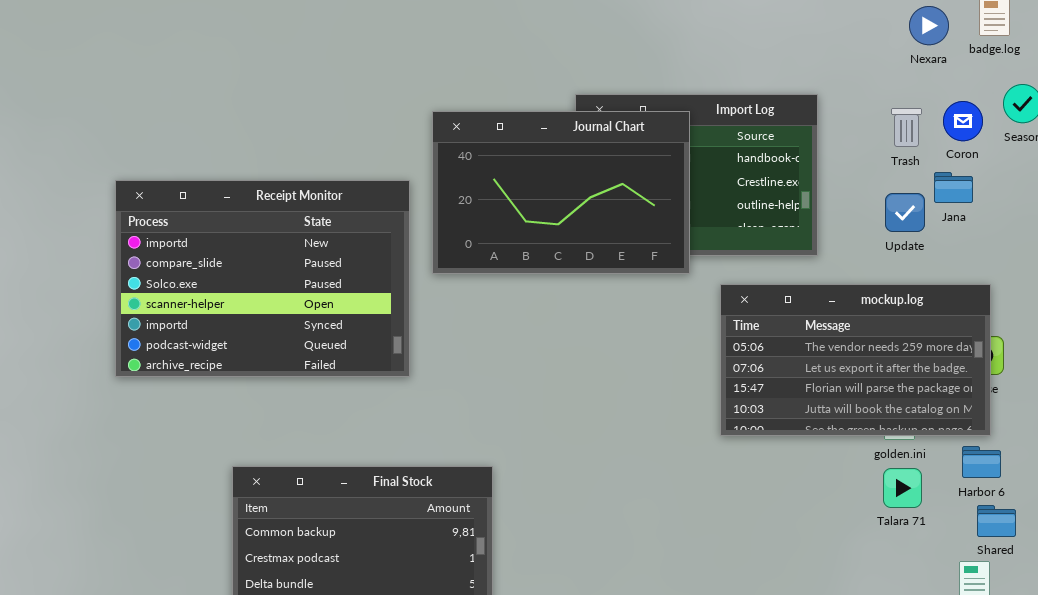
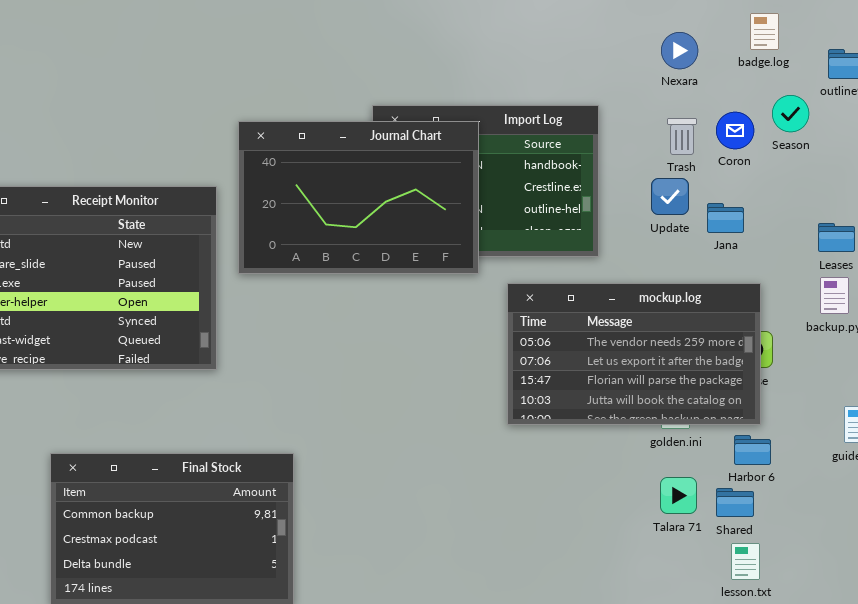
Nexara: [909,6,949,45] -> [661,32,698,69], moved
Jana: [934,172,973,203] -> [707,203,744,233], moved
Update: [885,193,925,232] -> [651,178,689,215], moved
Talara 71: [883,468,922,508] -> [660,477,697,514], moved
Shared: [977,505,1016,537] -> [716,488,754,517], moved

